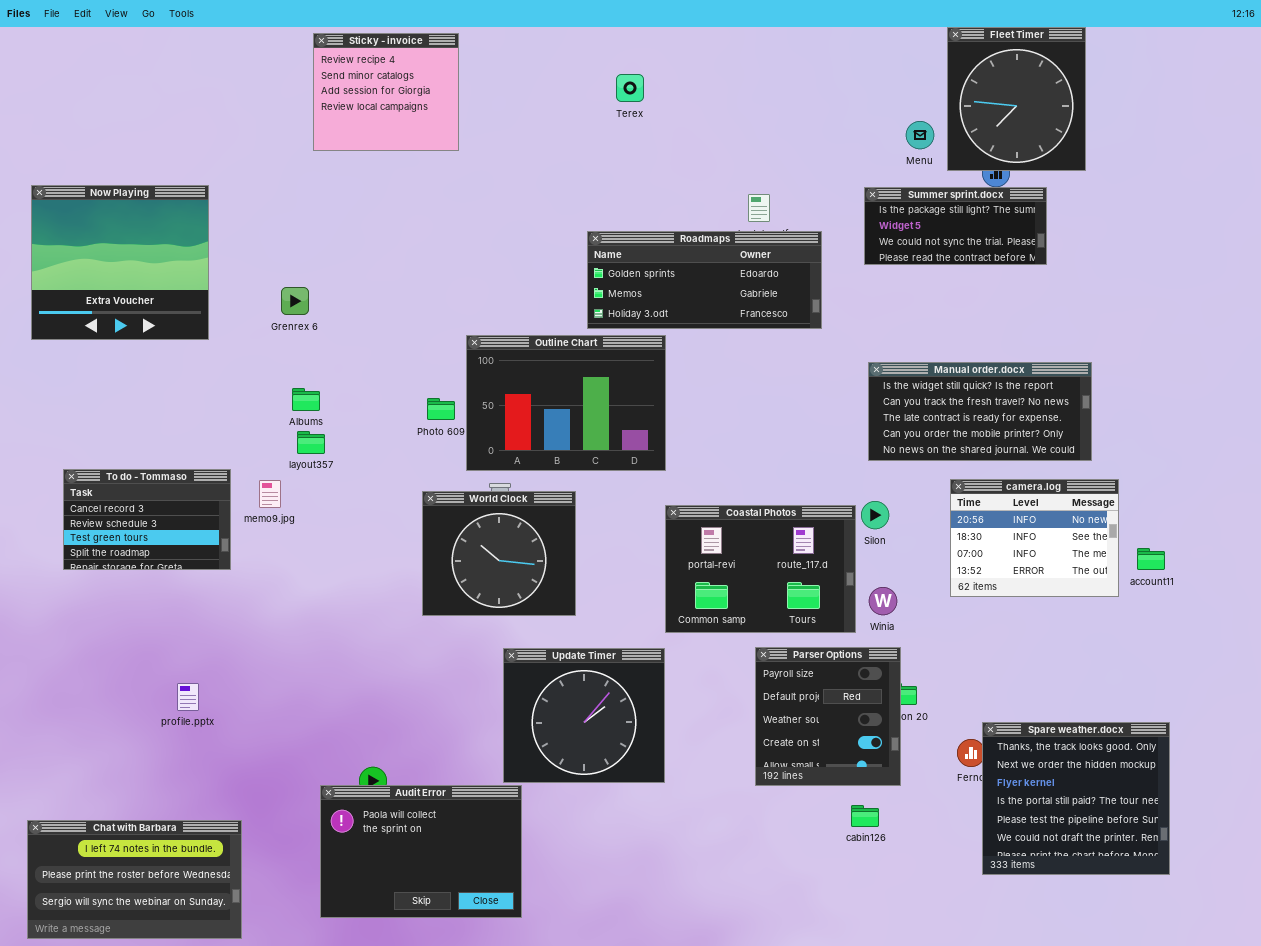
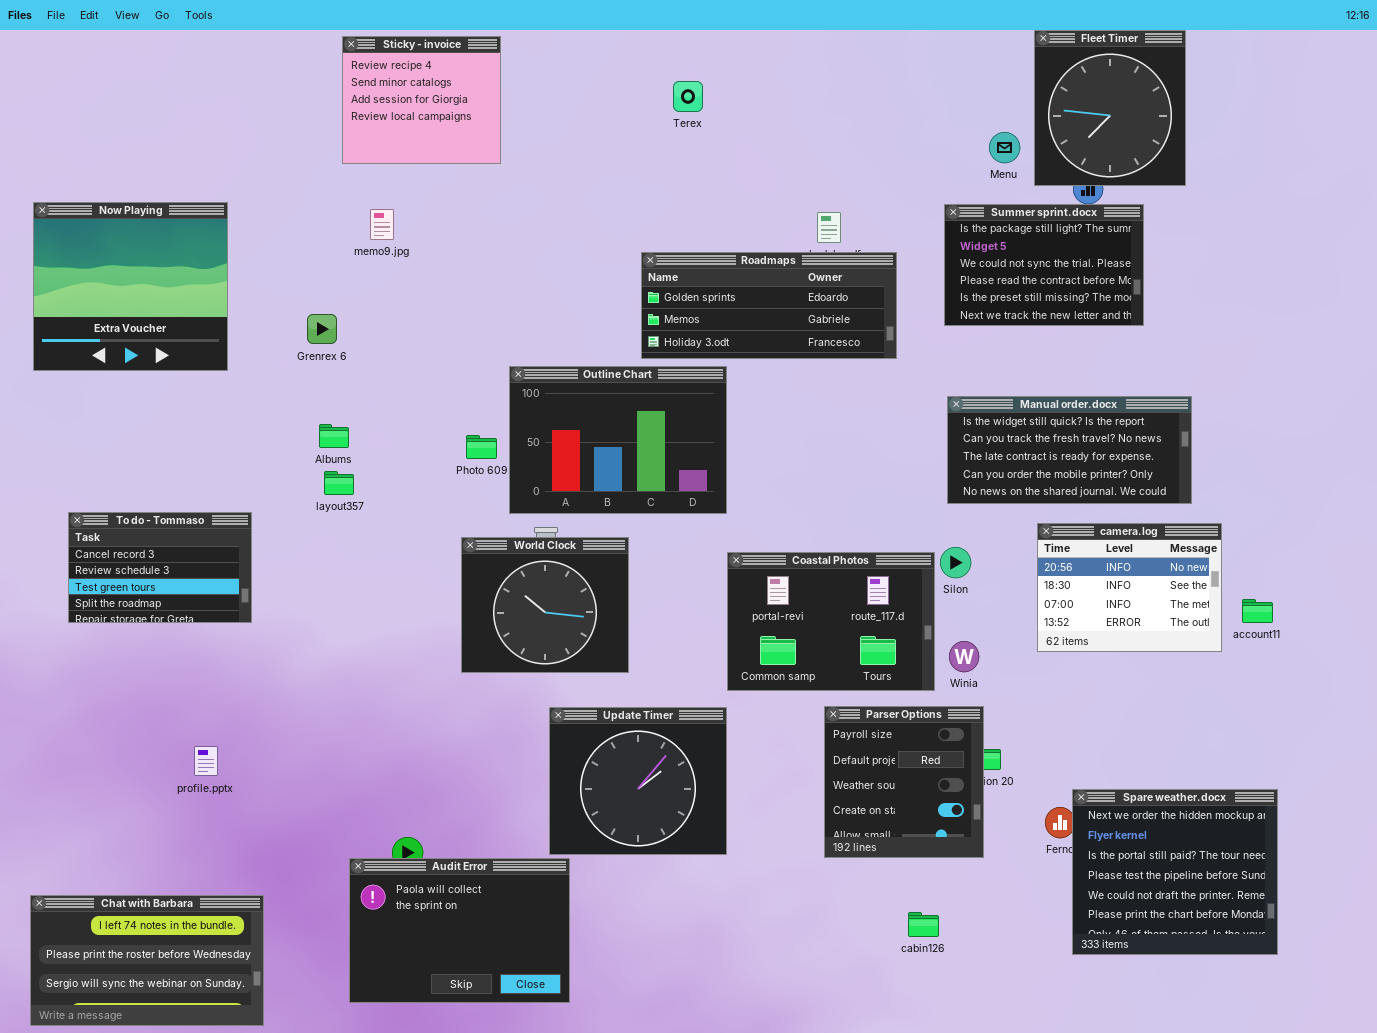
Summer sprint.docx: [864,187,1047,265] -> [944,204,1144,326], resized
memo9.jpg: [259,480,281,508] -> [370,209,394,240], moved
Spare weather.docx: [982,722,1170,875] -> [1072,789,1278,955], scrolled down 1 row
cabin126: [851,805,879,827] -> [908,912,939,937], moved

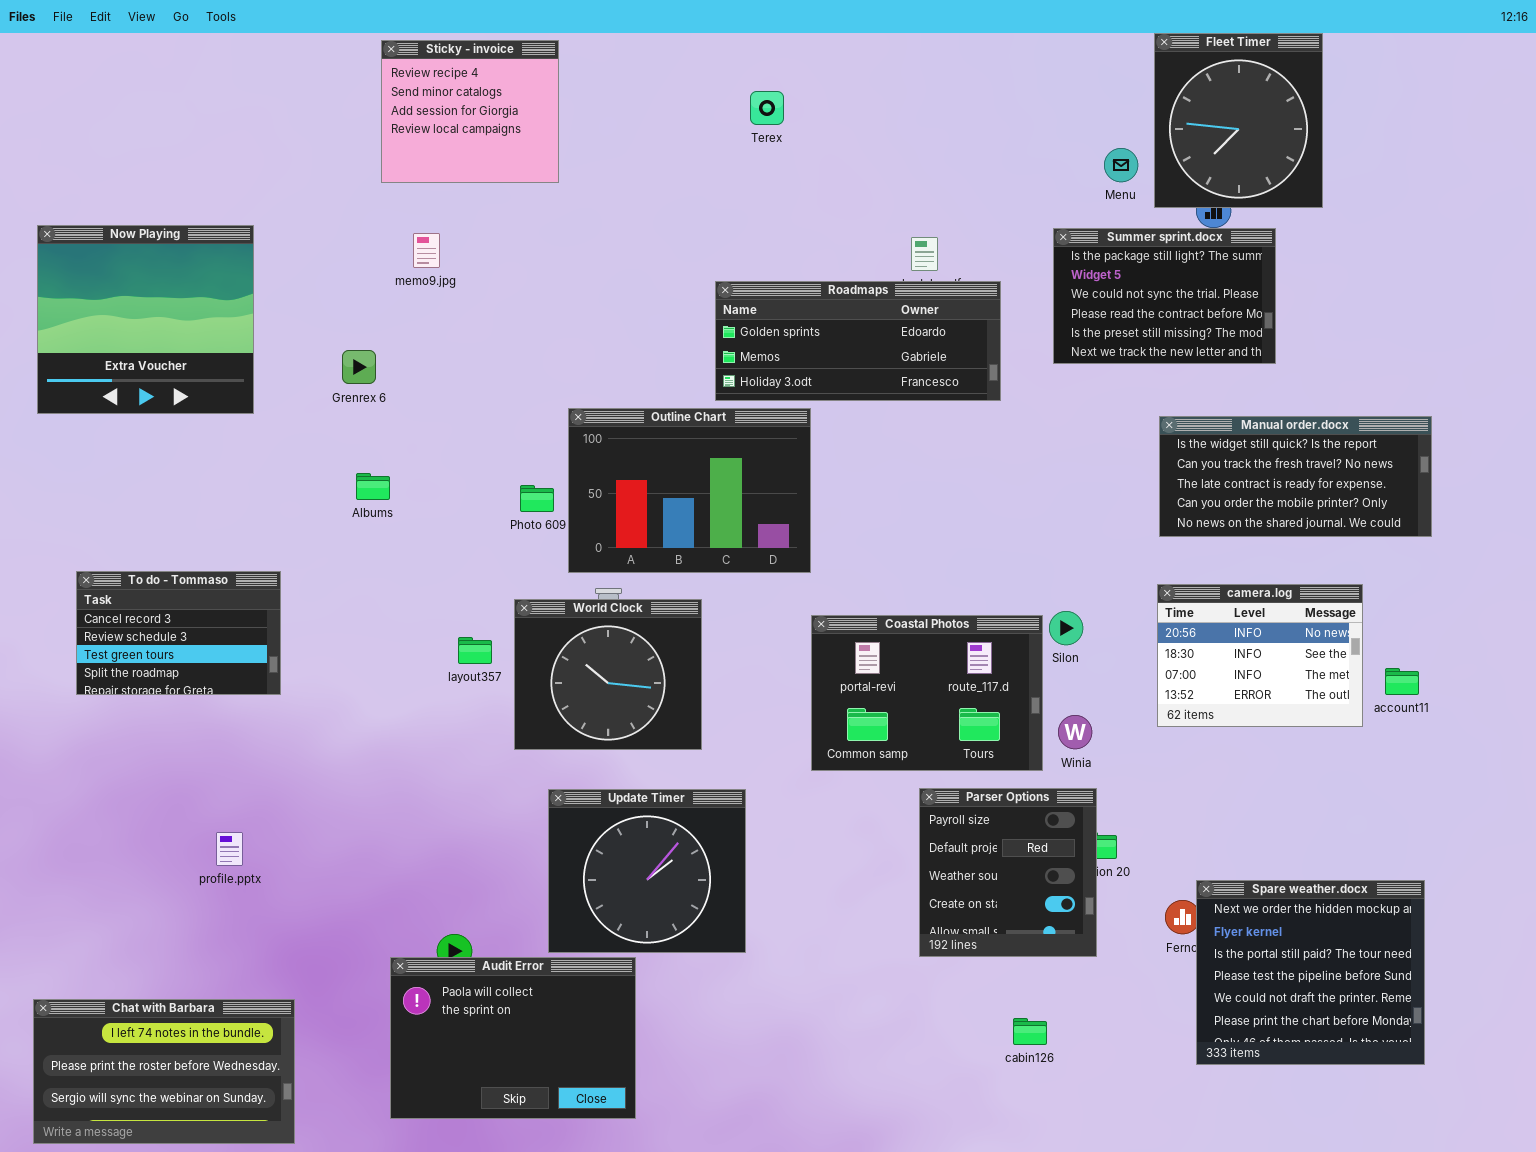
Manual order.docx: [947,396,1192,504] -> [1159,416,1432,537], moved
layout357: [324,471,354,495] -> [458,637,492,664], moved
Update Timer: [549,707,727,855] -> [548,789,746,953], moved

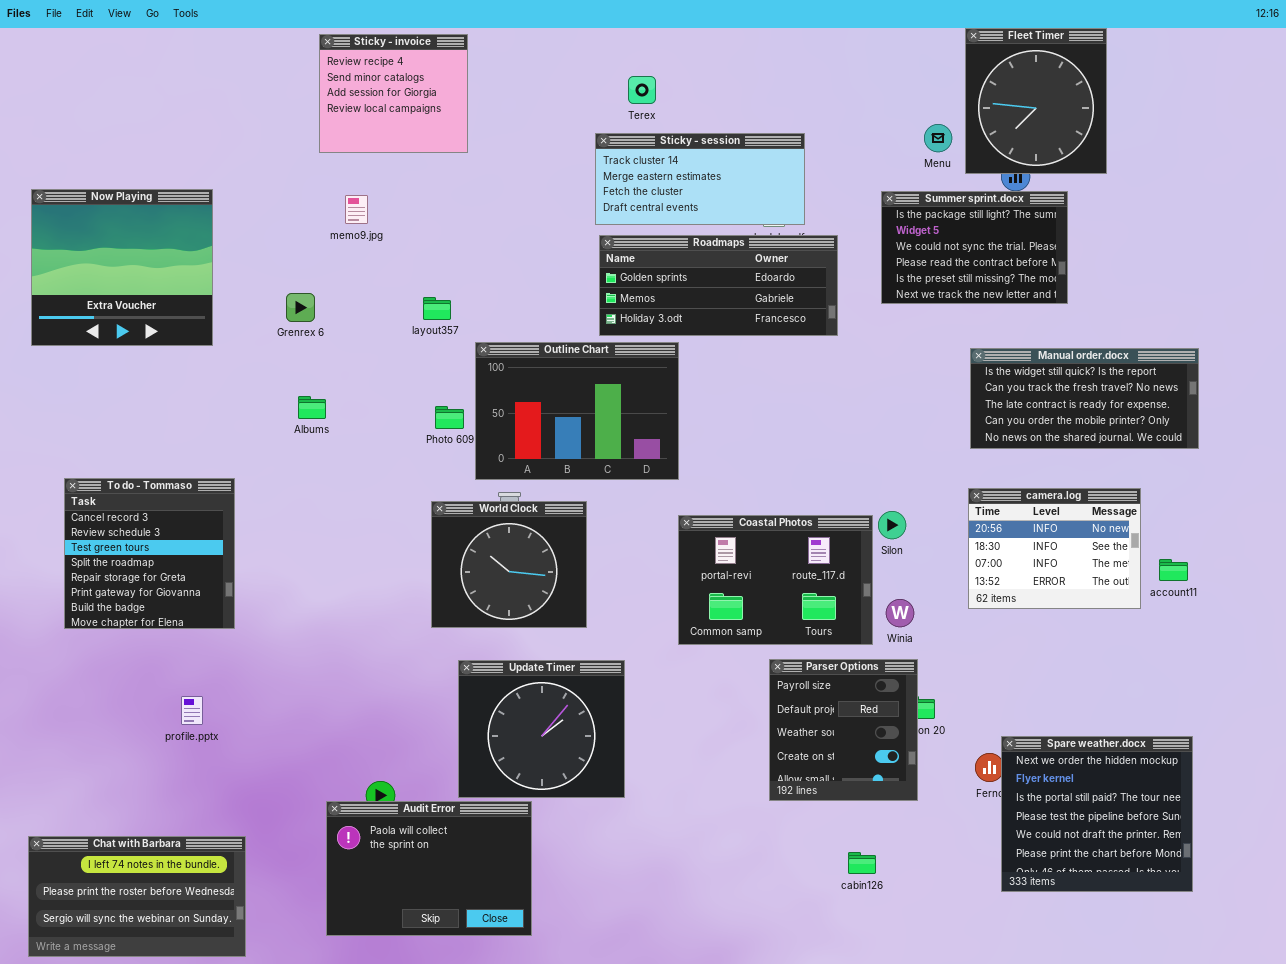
Sticky - session: none -> [595,133,805,225], opened
To do - Tommaso: [76,571,281,695] -> [64,478,235,629], resized
layout357: [458,637,492,664] -> [423,297,451,320], moved

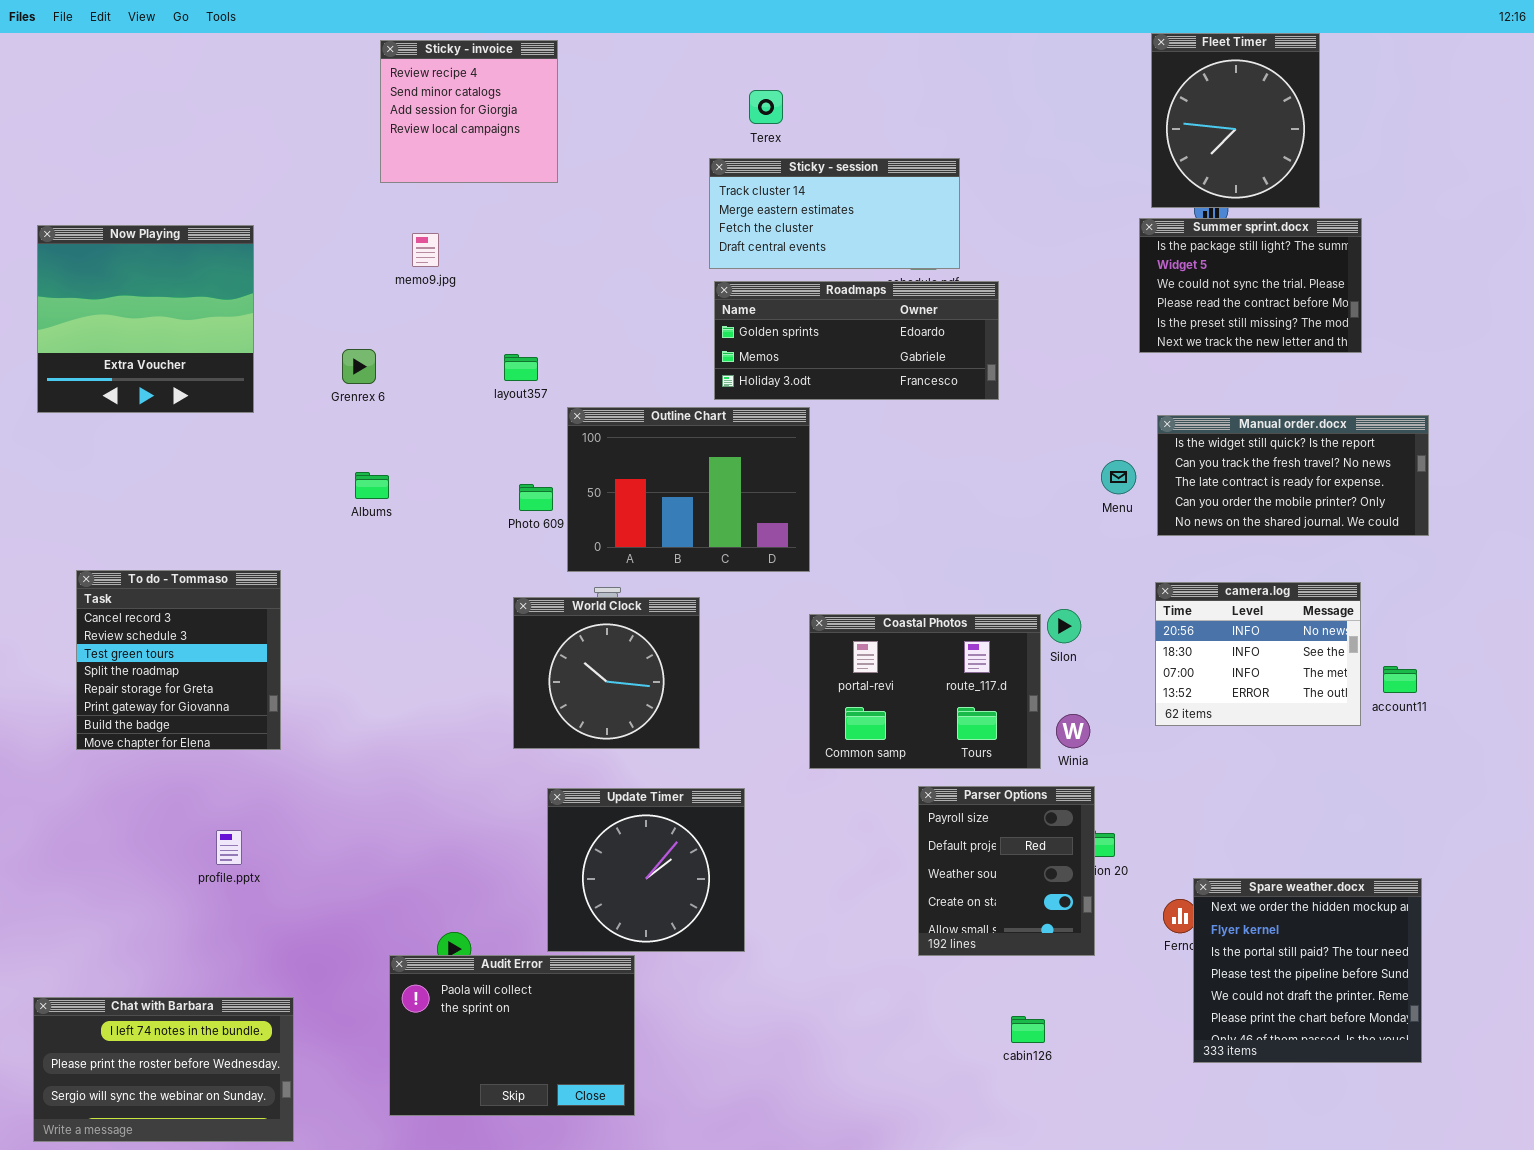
Menu: [924,124,952,152] -> [1101,460,1136,494], moved
Summer sprint.docx: [881,191,1068,304] -> [1139,218,1362,353], moved

